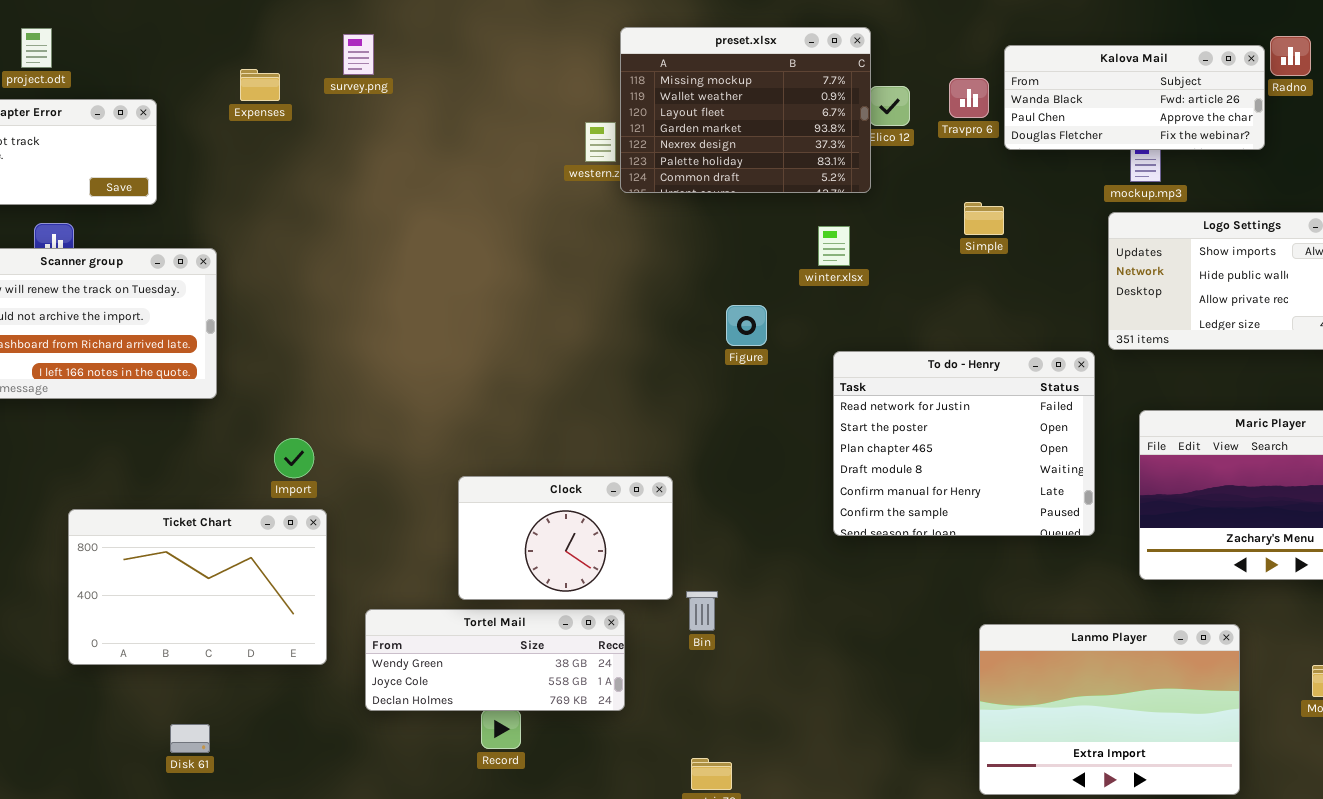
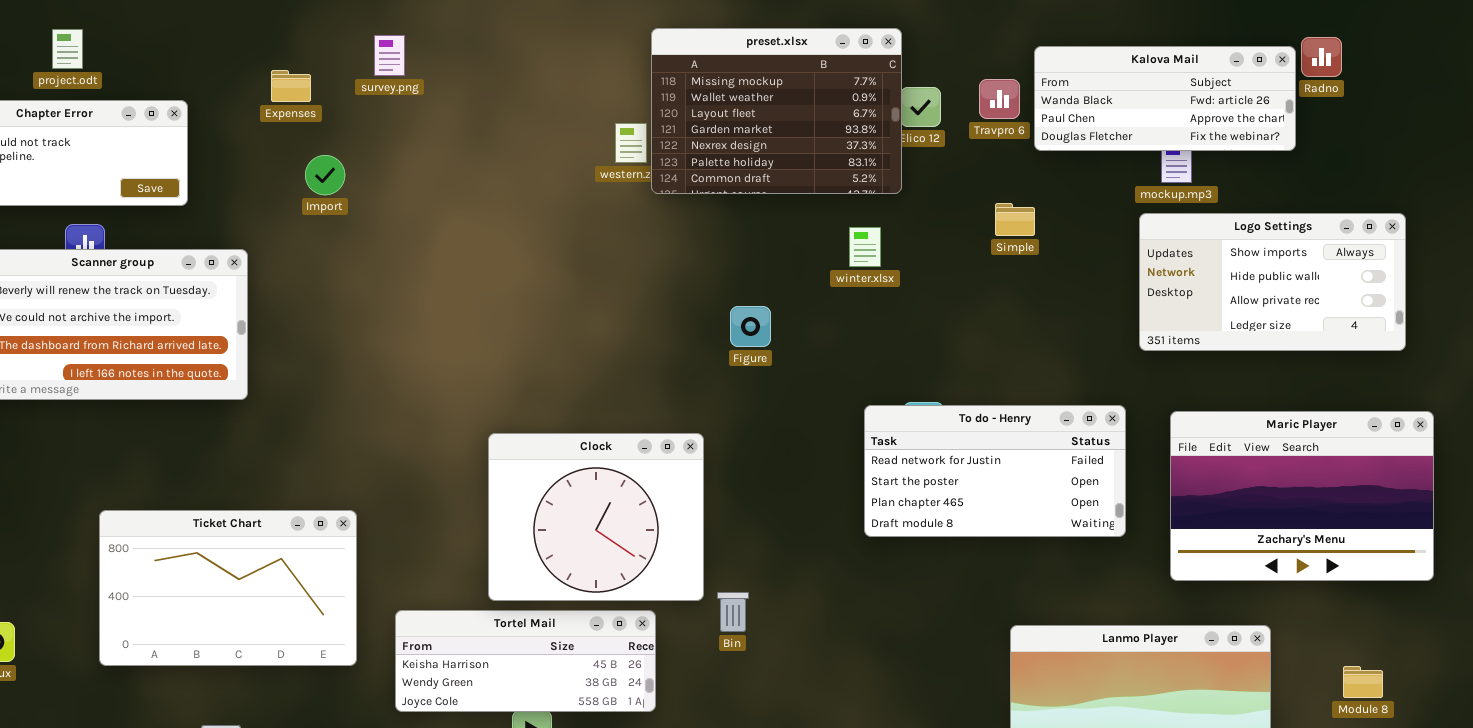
Figure: [726,305,767,346] -> [730,306,771,347], moved
To do - Henry: [833,351,1095,536] -> [864,405,1126,537], resized
Import: [274,438,314,478] -> [305,155,345,195], moved
Clock: [458,476,673,600] -> [488,433,704,601], resized
Tortel Mail: [365,609,625,711] -> [395,610,656,712], scrolled up 1 row

